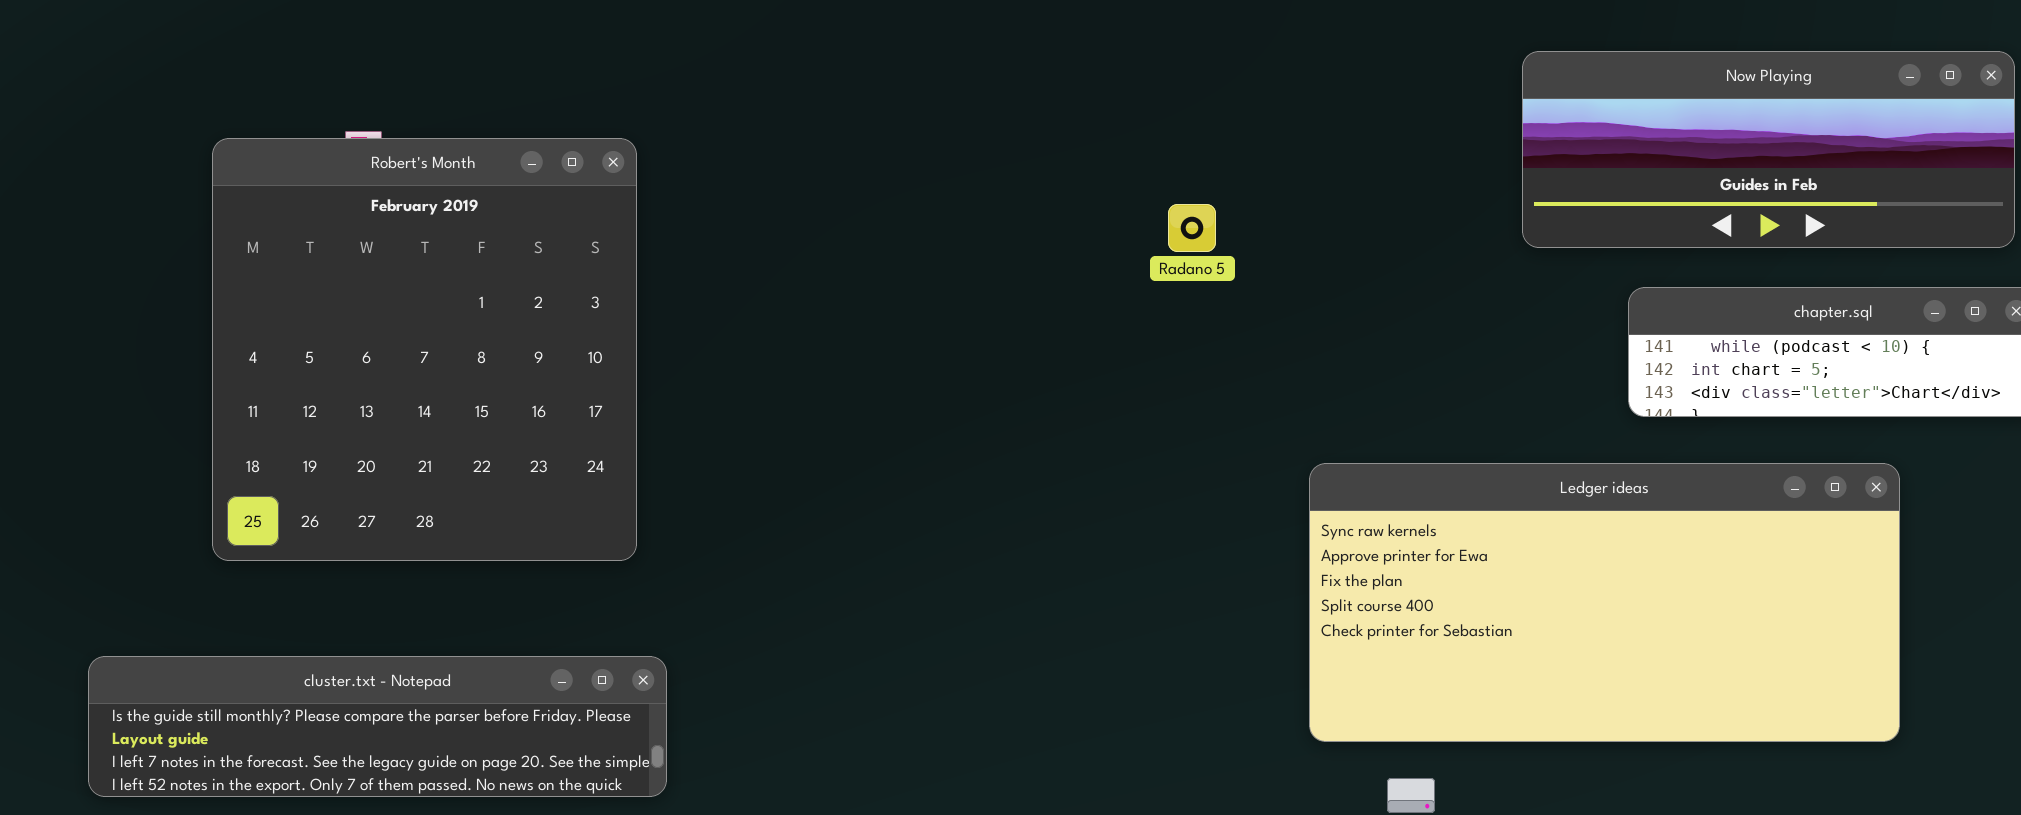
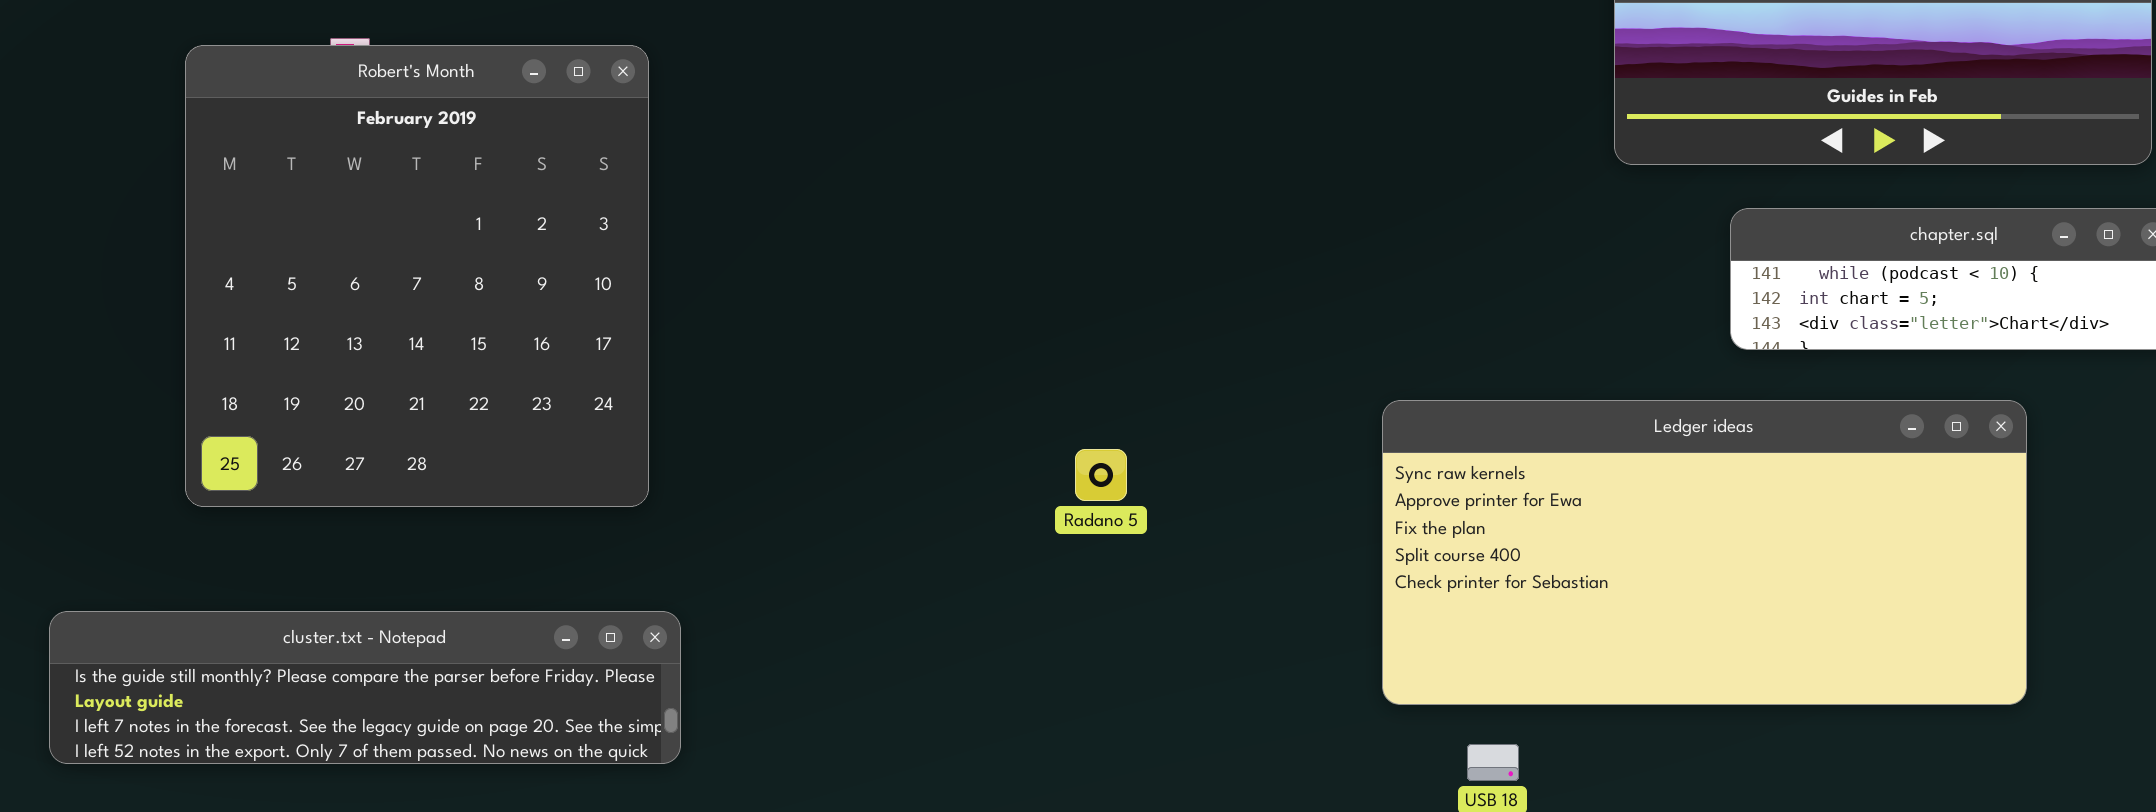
Radano 5: [1168,204,1216,252] -> [1075,449,1127,501], moved

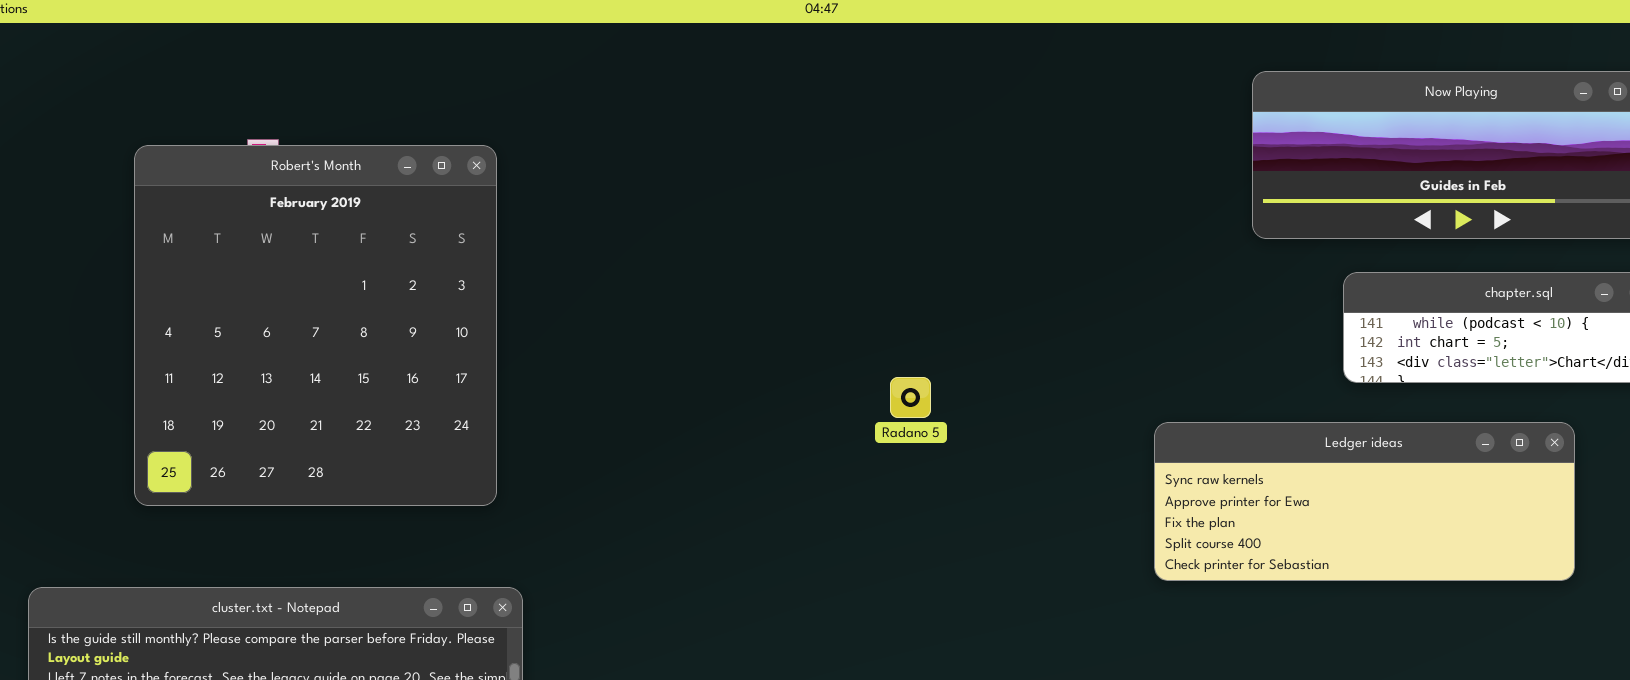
Ledger ideas: [1382,400,2027,705] -> [1154,422,1575,581], resized
Radano 5: [1075,449,1127,501] -> [890,377,931,418], moved

